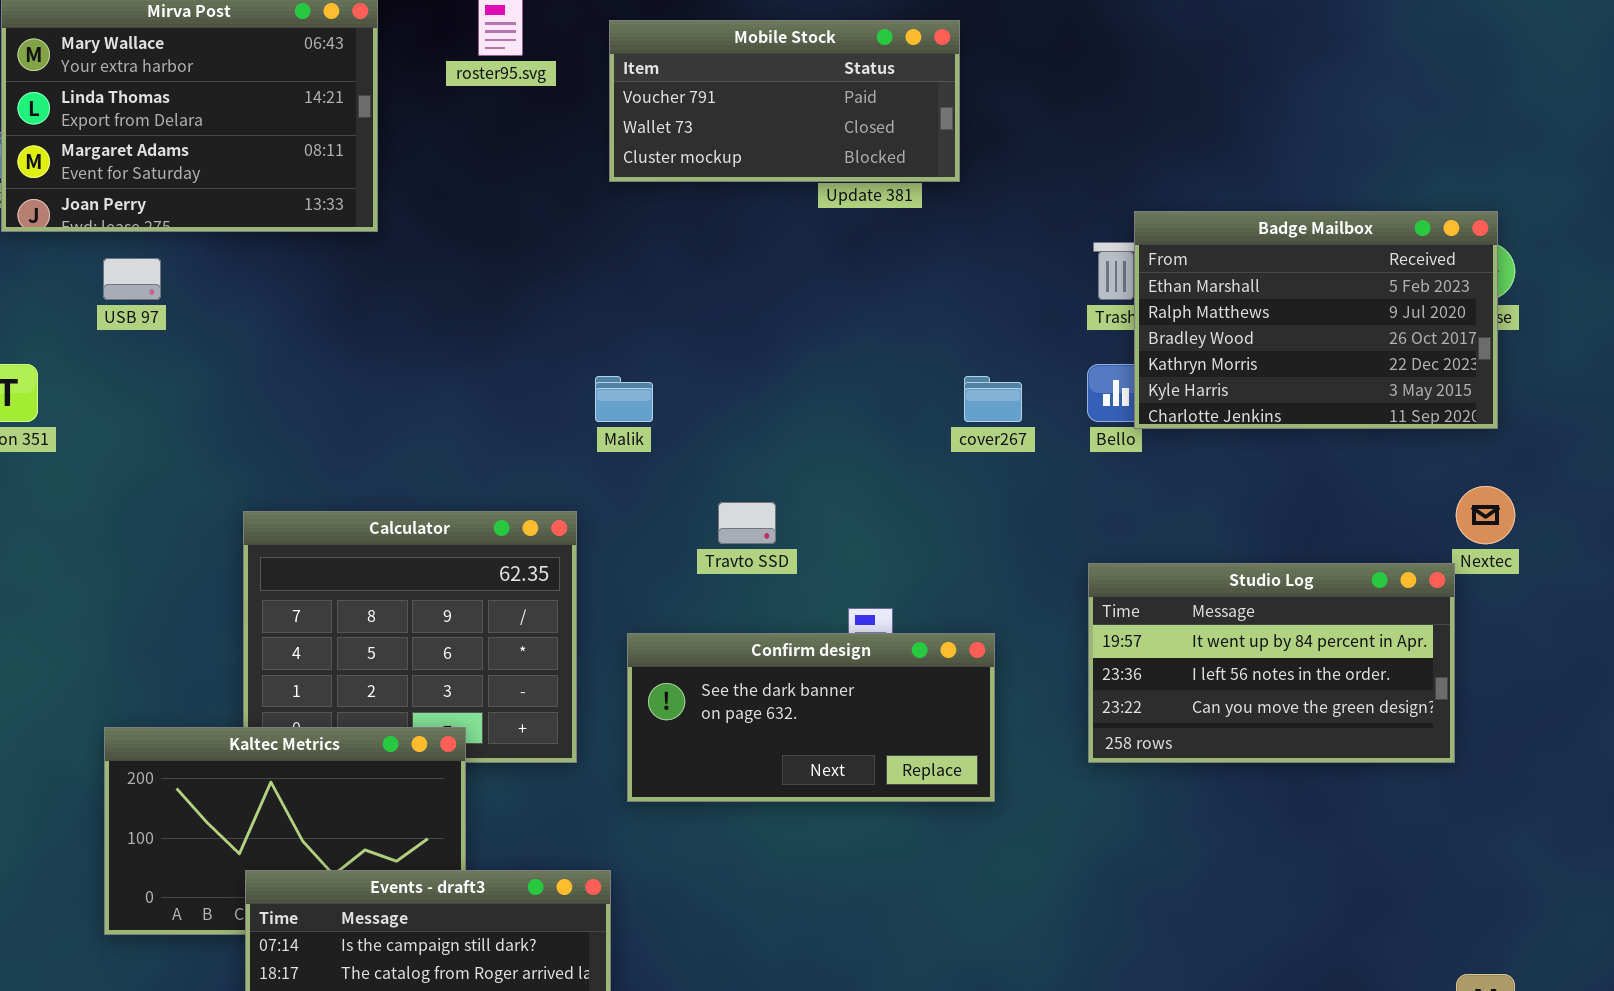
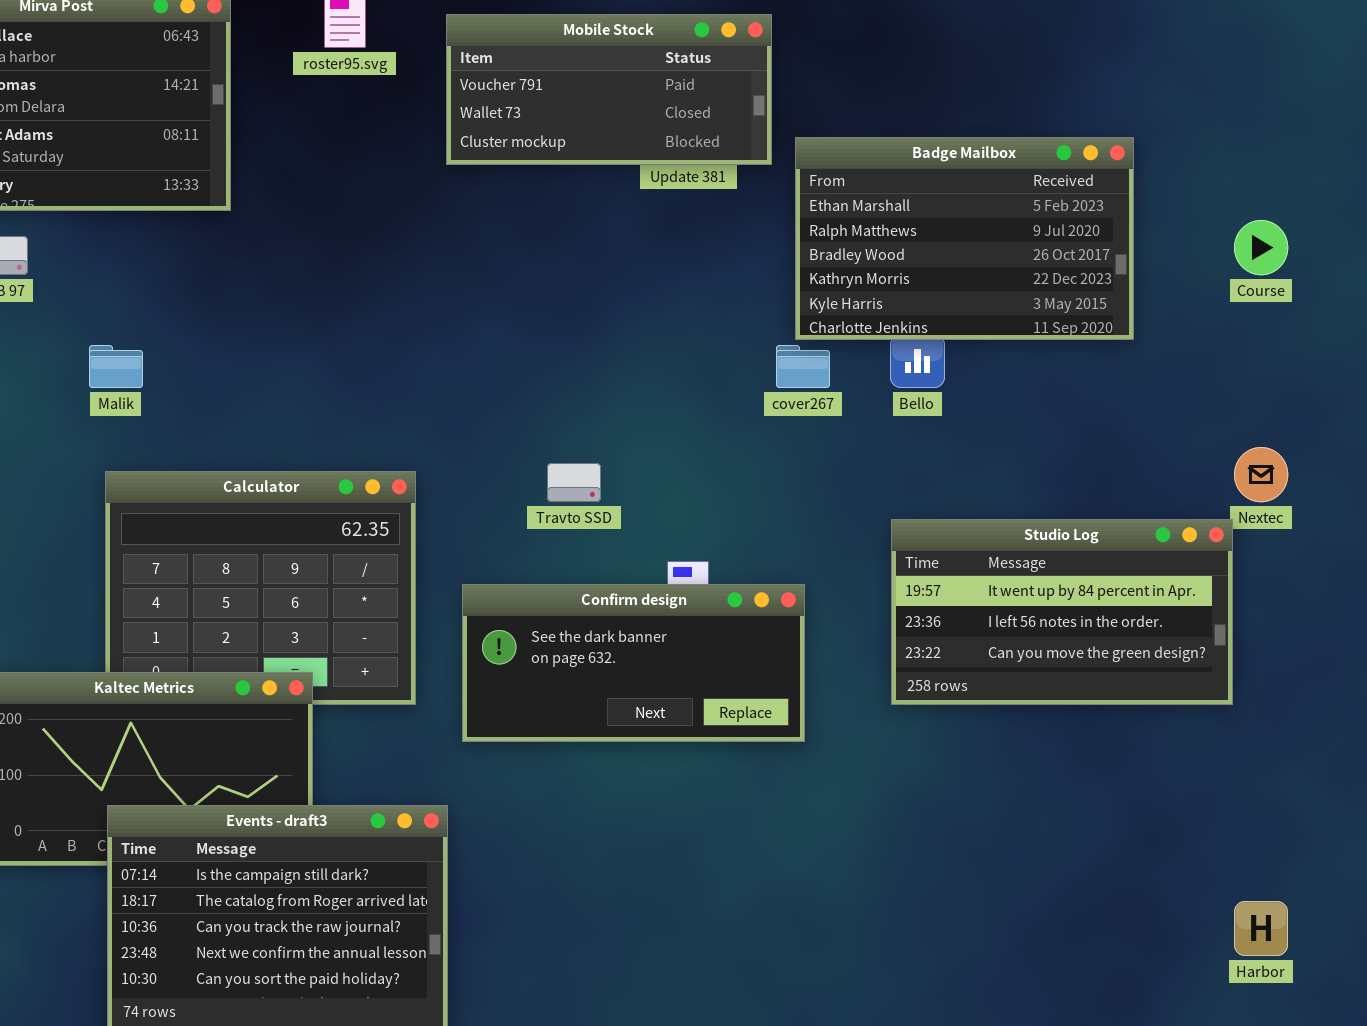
Badge Mailbox: [1134,211,1498,429] -> [795,137,1134,340], moved
Malik: [595,376,653,422] -> [89,345,143,388], moved

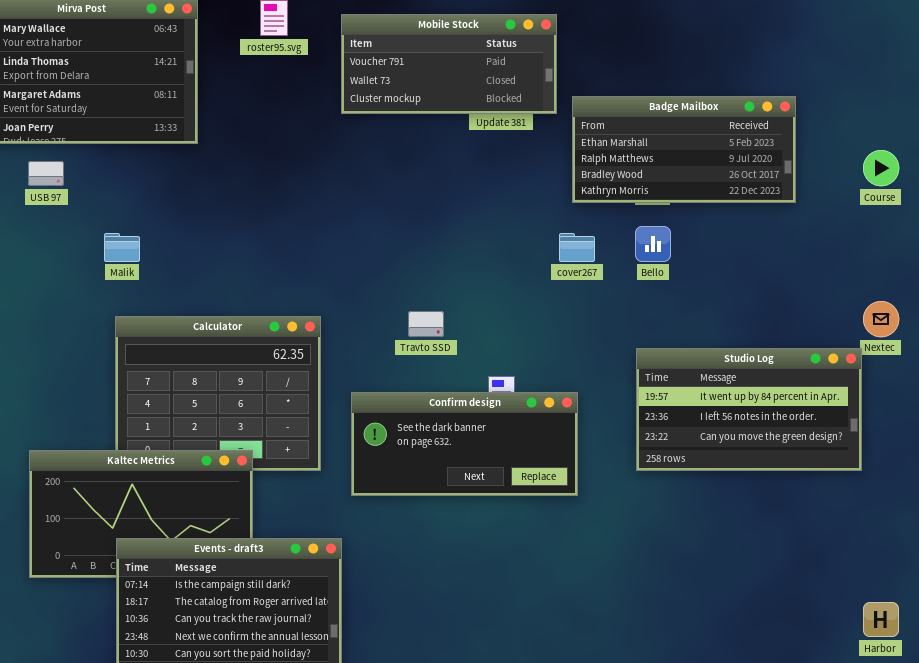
Badge Mailbox: [795,137,1134,340] -> [572,96,796,203], resized

